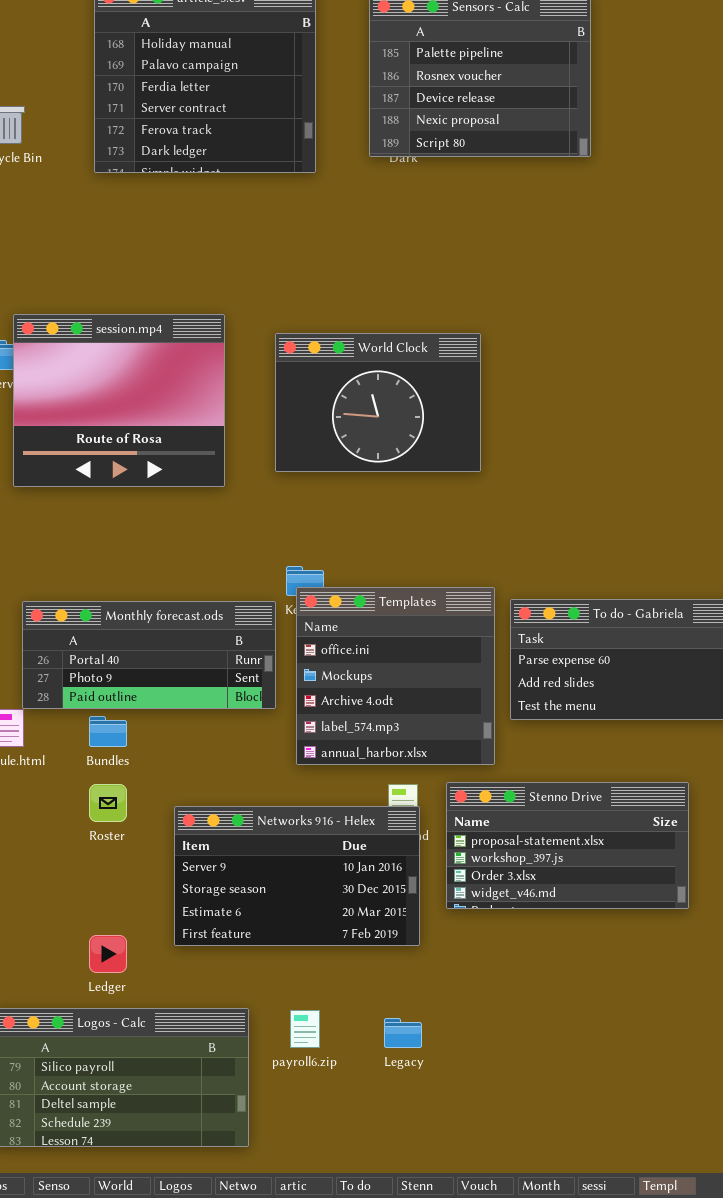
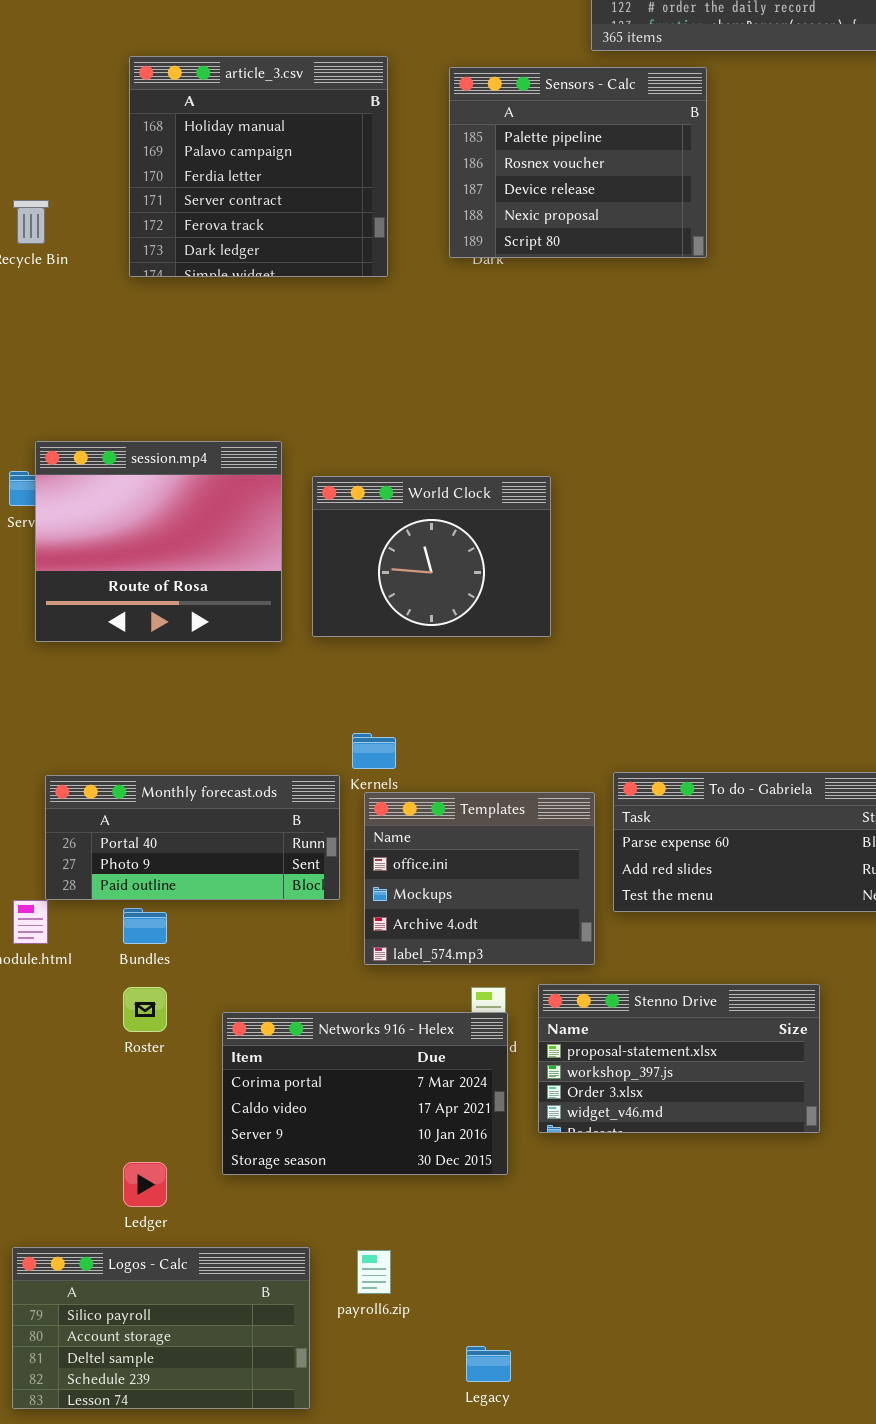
World Clock: [275,333,481,472] -> [312,476,551,637], moved
Templates: [296,587,495,765] -> [364,792,595,965], resized
Networks 916 - Helex: [174,806,420,946] -> [222,1012,508,1175], scrolled up 2 rows
Legacy: [384,1018,422,1048] -> [466,1346,511,1382], moved

